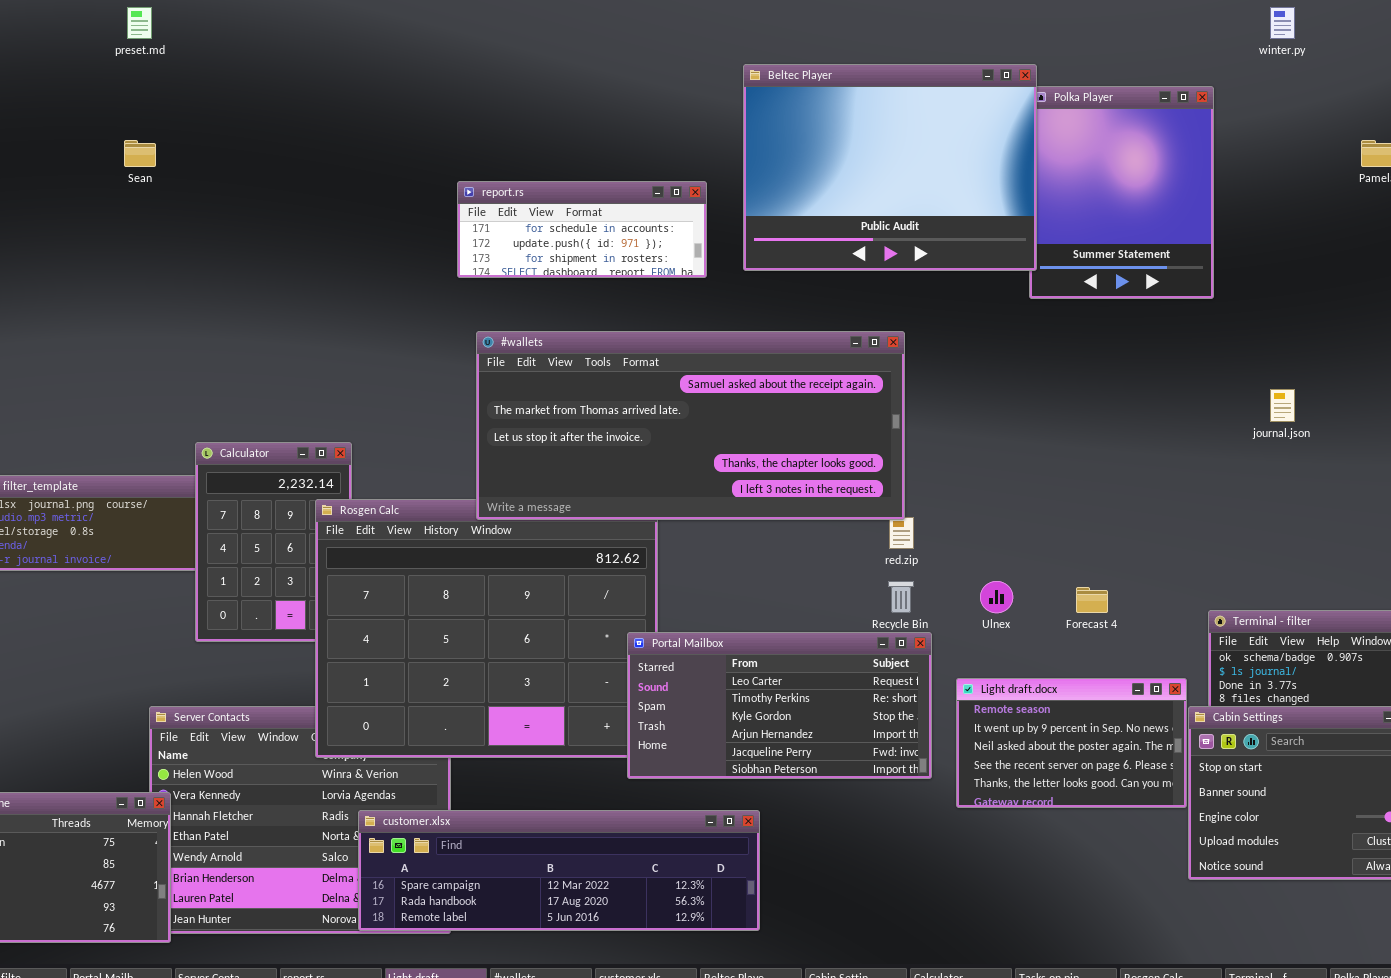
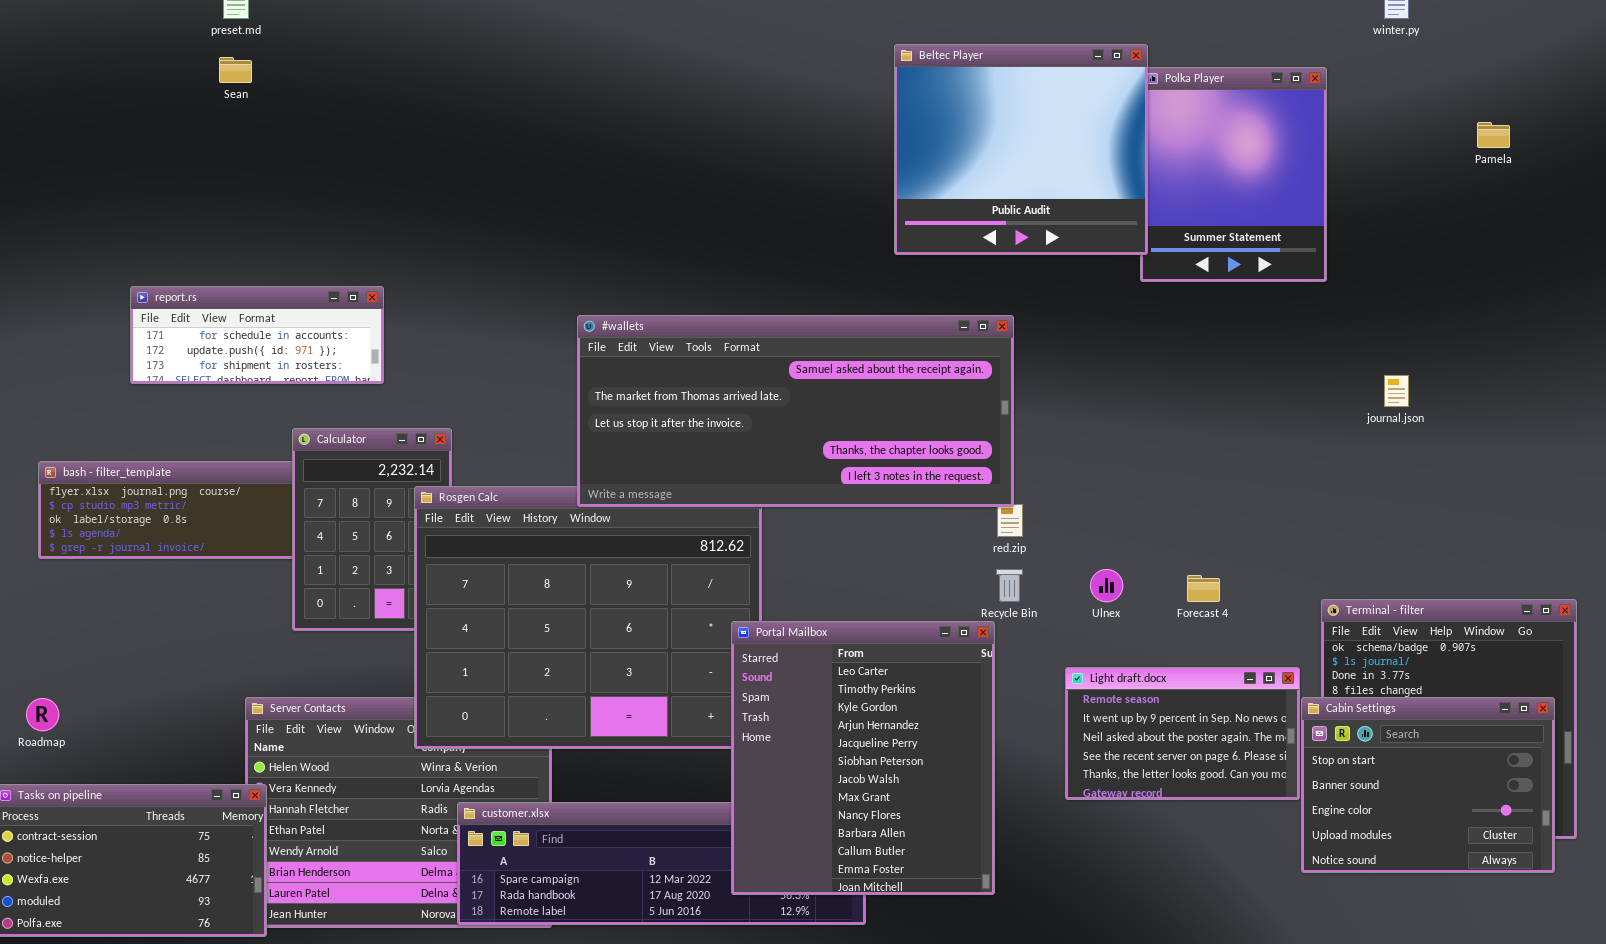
Beltec Player: [743,64,1037,271] -> [894,44,1148,255], resized
Sean: [124,140,156,167] -> [219,57,252,83], moved
report.rs: [457,181,707,278] -> [130,286,384,384], moved
Portal Mailbox: [627,632,932,779] -> [731,621,995,895], resized

